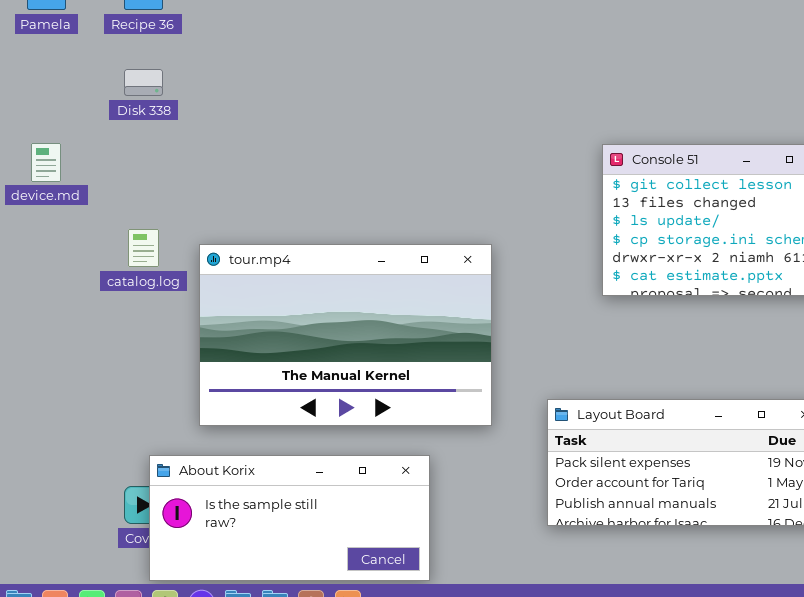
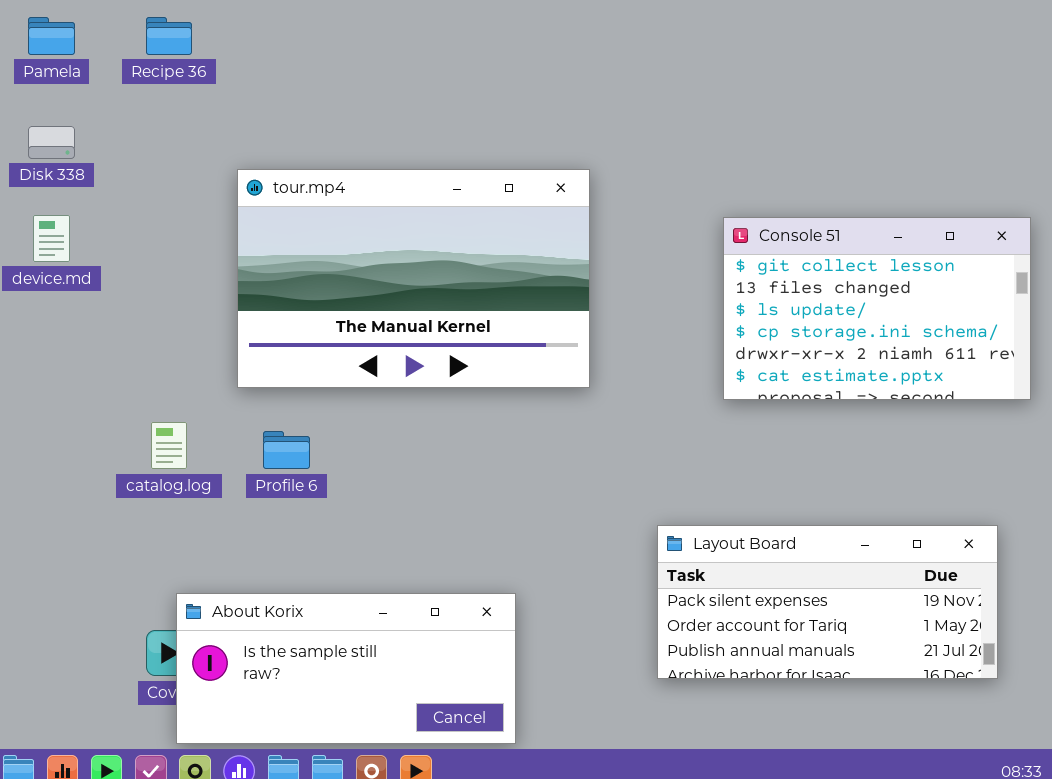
Disk 338: [124,69,163,96] -> [28,126,75,159], moved
catalog.log: [128,229,159,267] -> [151,422,187,469], moved
tour.mp4: [199,244,492,426] -> [237,169,590,388], moved

